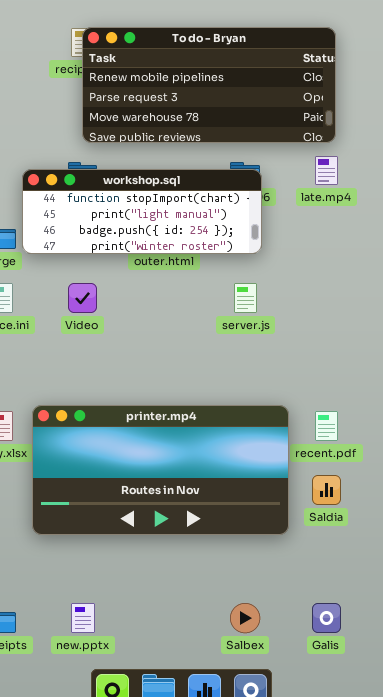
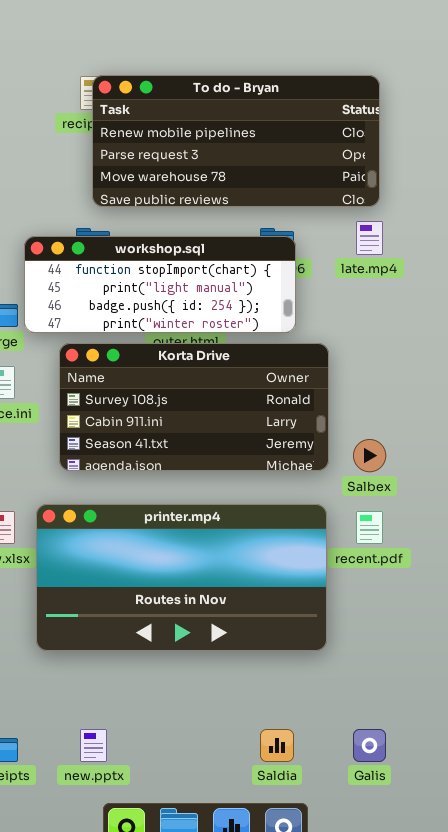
Korta Drive: none -> [59,343,329,471], opened
Saldia: [312,475,341,505] -> [260,729,294,762], moved
Salbex: [230,603,260,633] -> [353,439,386,472], moved

